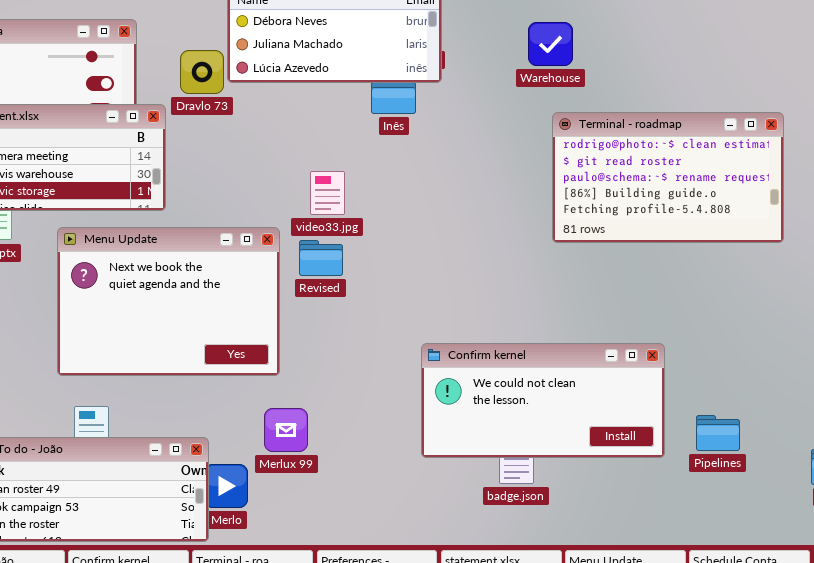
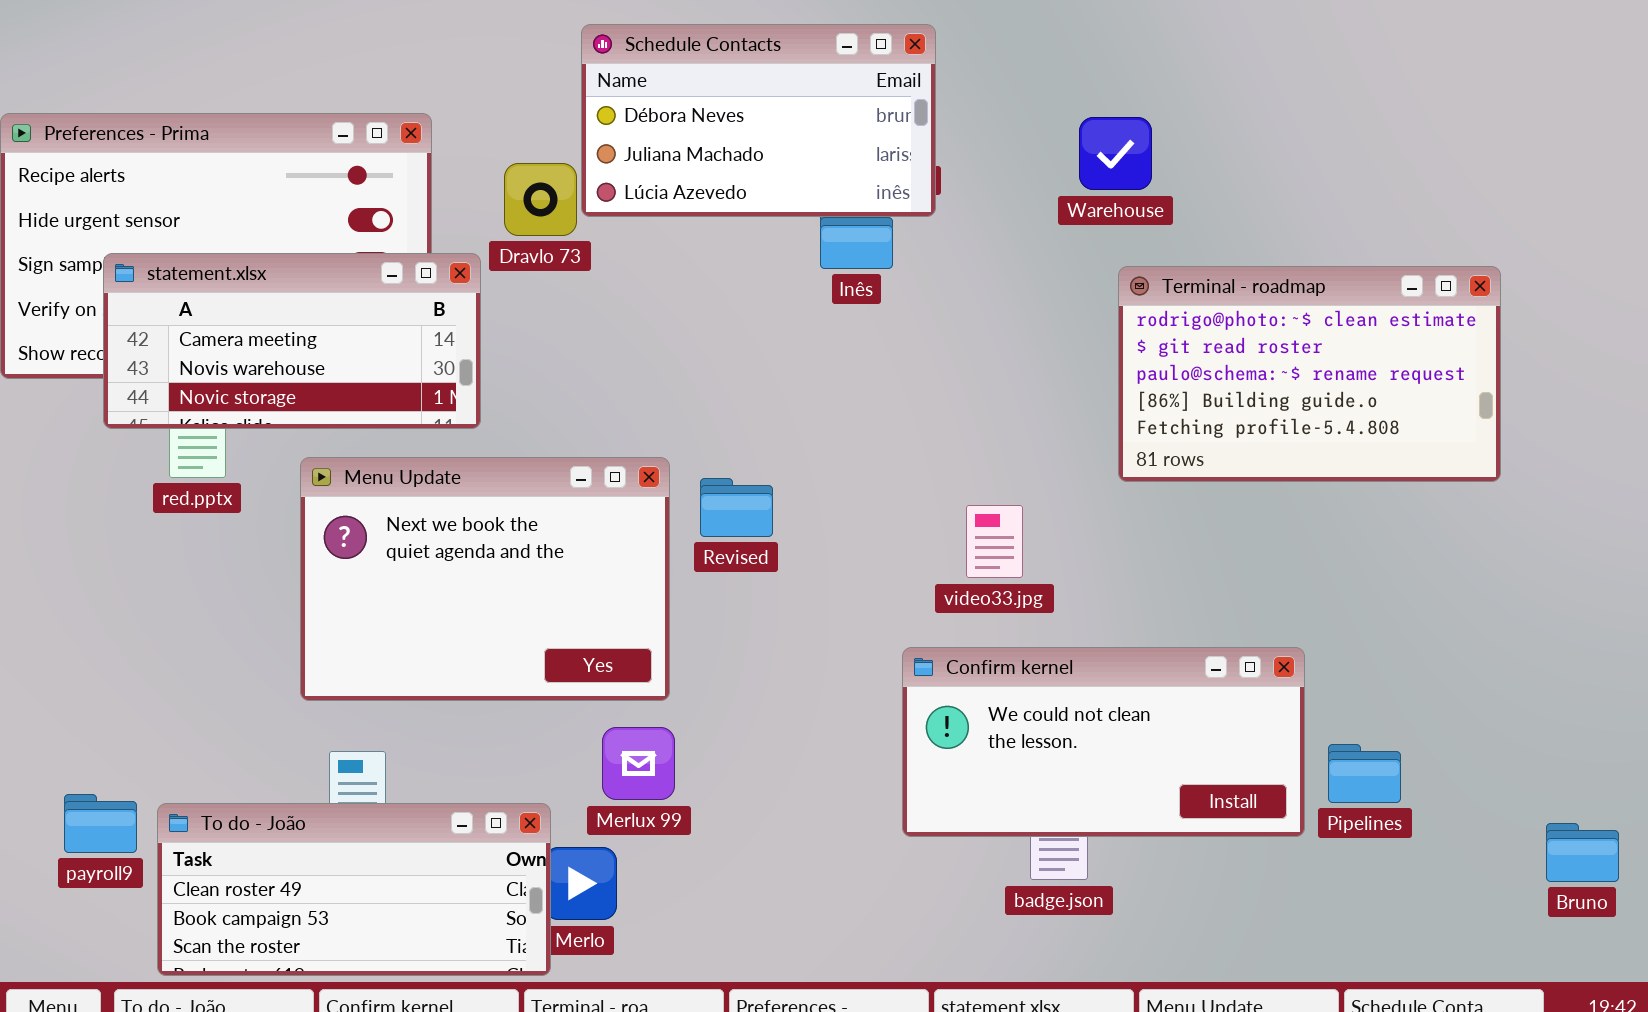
video33.jpg: [310,171,345,215] -> [966,505,1023,578], moved
Merlux 99: [264,408,308,452] -> [602,727,675,800], moved
Pipelines: [696,415,740,451] -> [1328,744,1401,803], moved

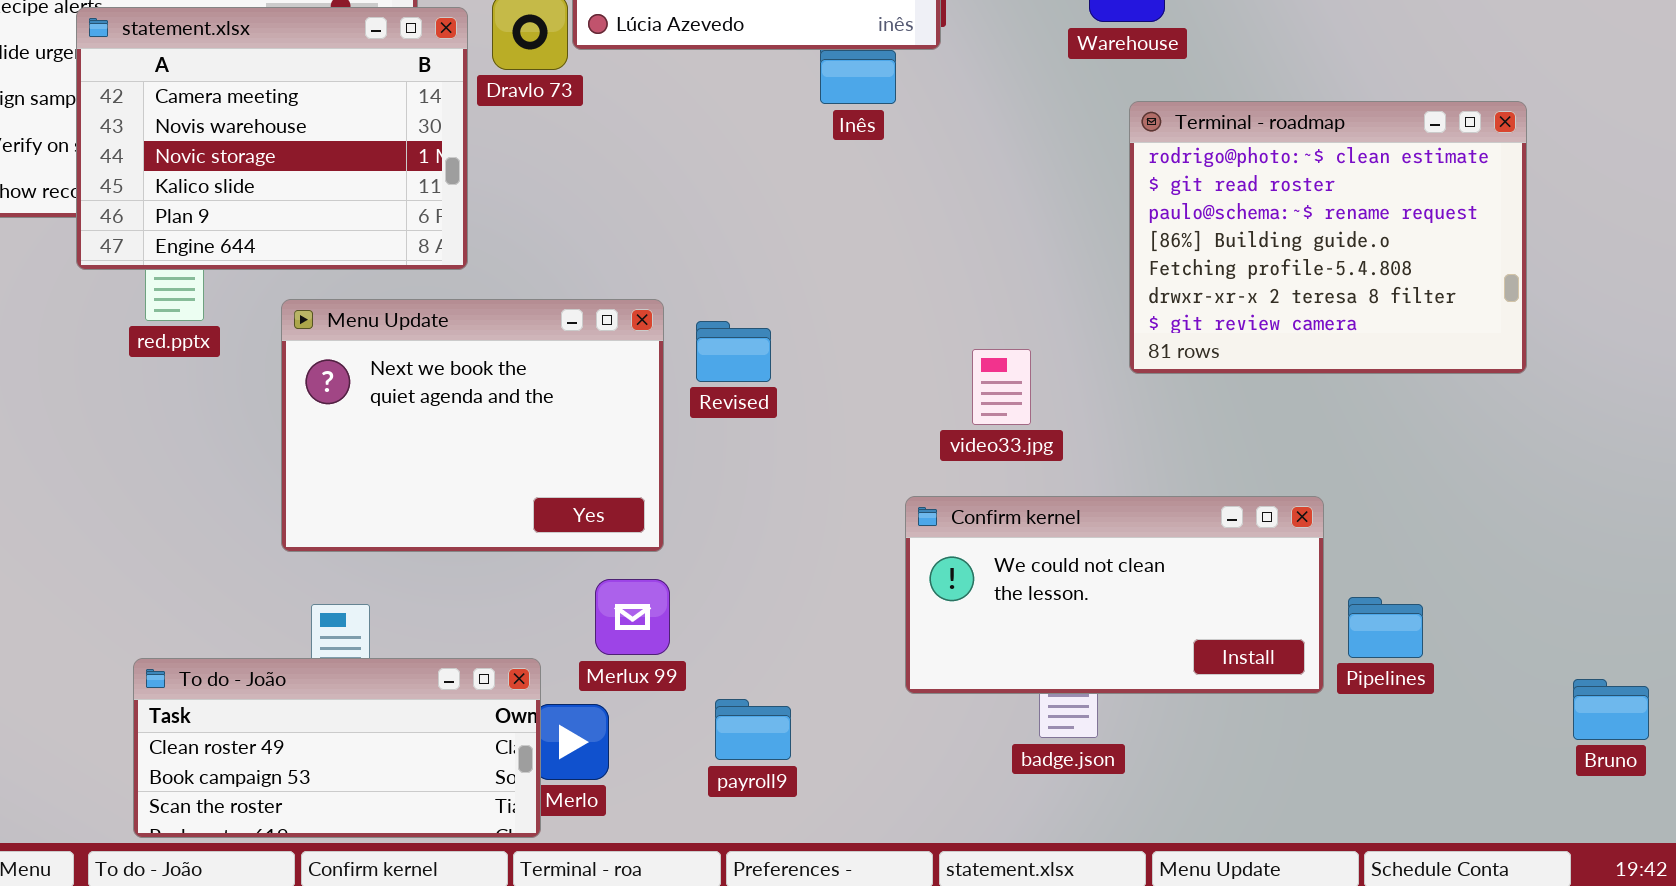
statement.xlsx: [103,253,481,429] -> [76,7,468,270], resized
Terminal - roadmap: [1118,266,1501,482] -> [1129,101,1527,374], resized
payroll9: [64,794,137,853] -> [715,699,791,760], moved

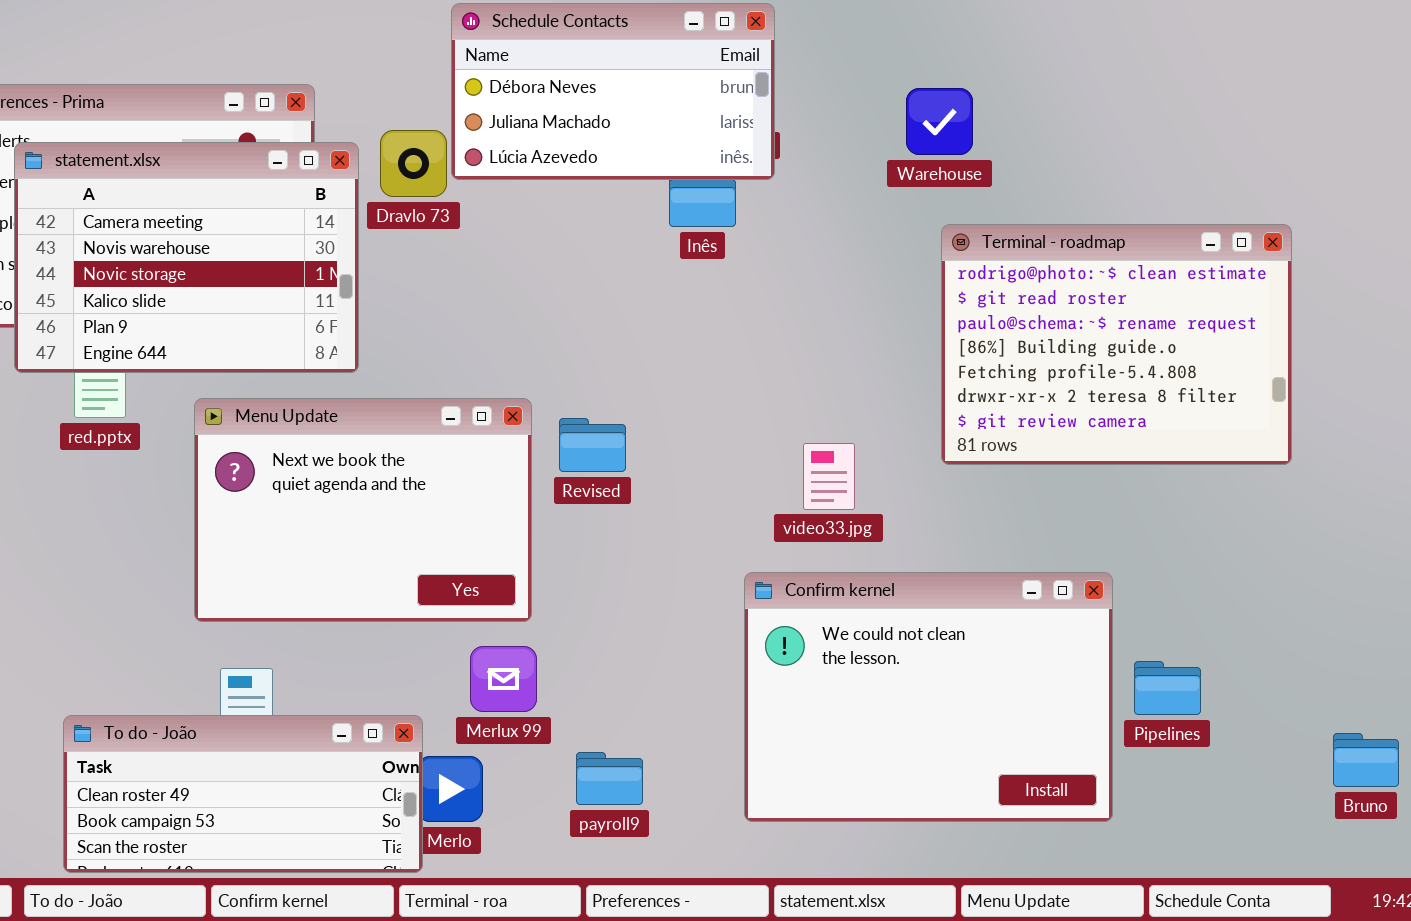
Confirm kernel: [905,496,1324,694] -> [744,572,1113,822], resized

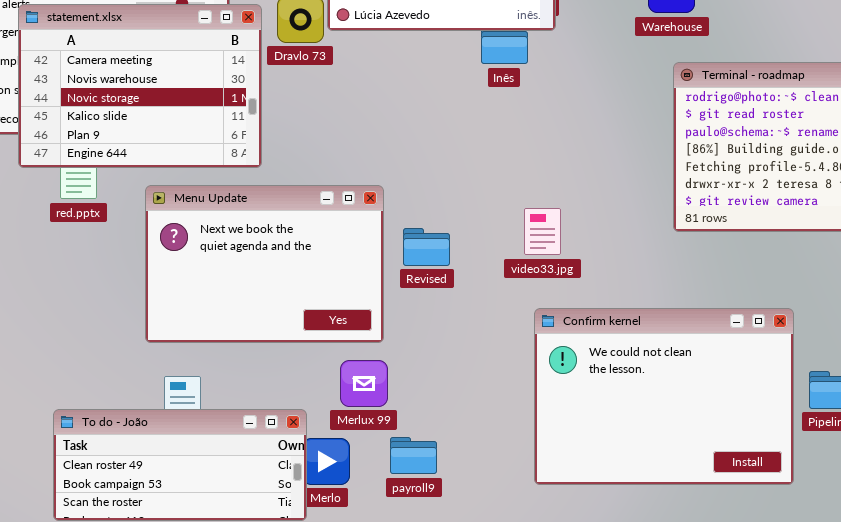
Revised: [559,418,626,472] -> [403,228,450,266], moved
video33.jpg: [803,443,855,510] -> [524,208,561,255], moved
payroll9: [576,752,643,805] -> [390,437,437,474], moved

